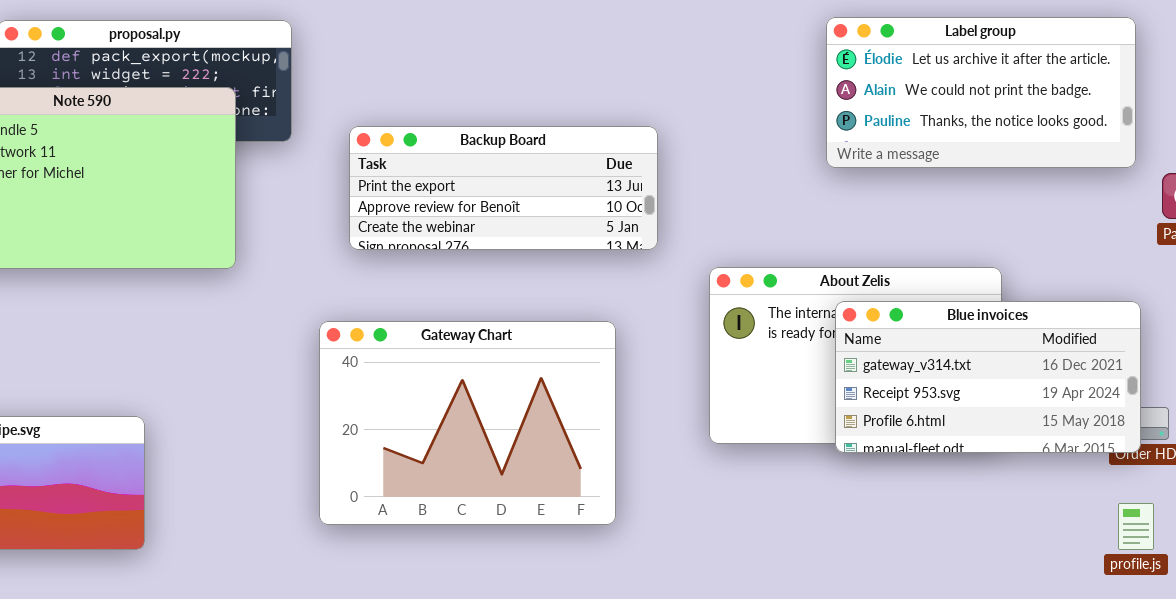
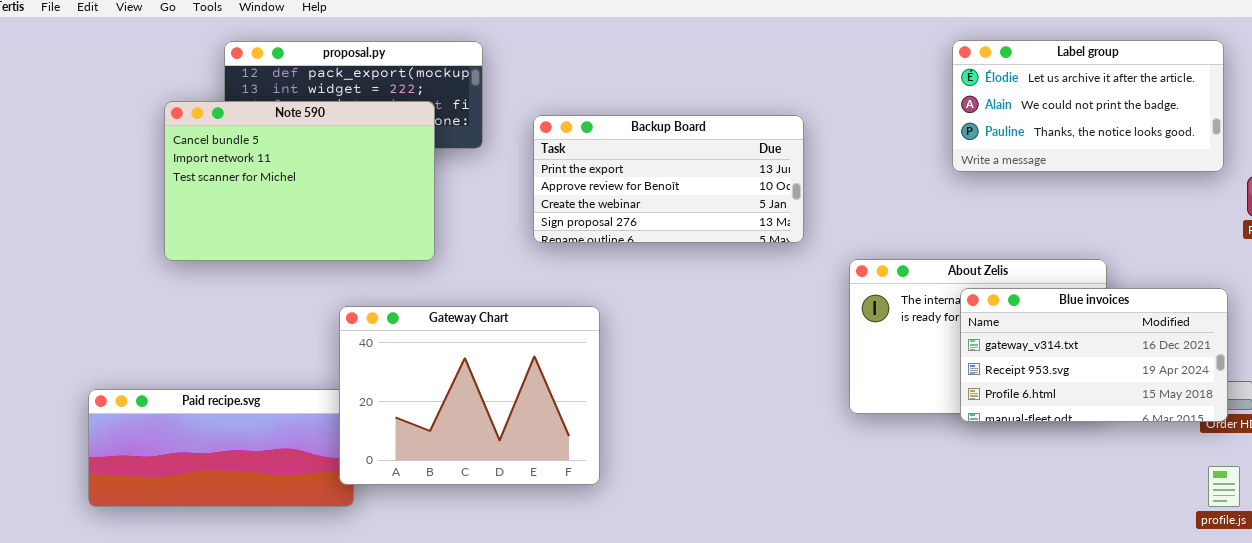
Backup Board: [349,126,658,250] -> [533,115,804,243], resized
Gateway Chart: [319,321,616,525] -> [339,306,600,485], moved

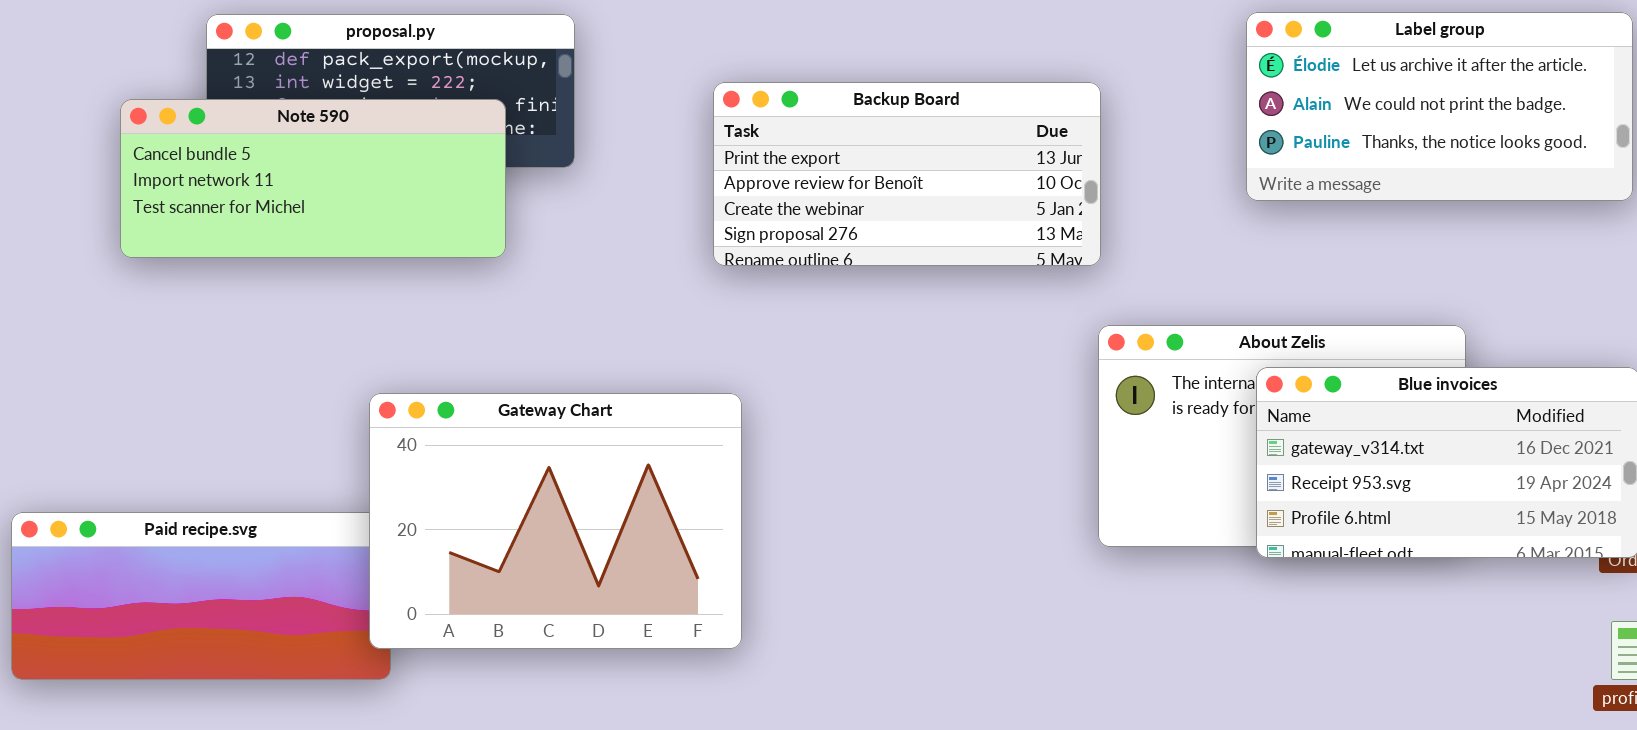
Note 590: [164,101,435,261] -> [120,99,506,258], resized
Backup Board: [533,115,804,243] -> [713,82,1101,266], moved

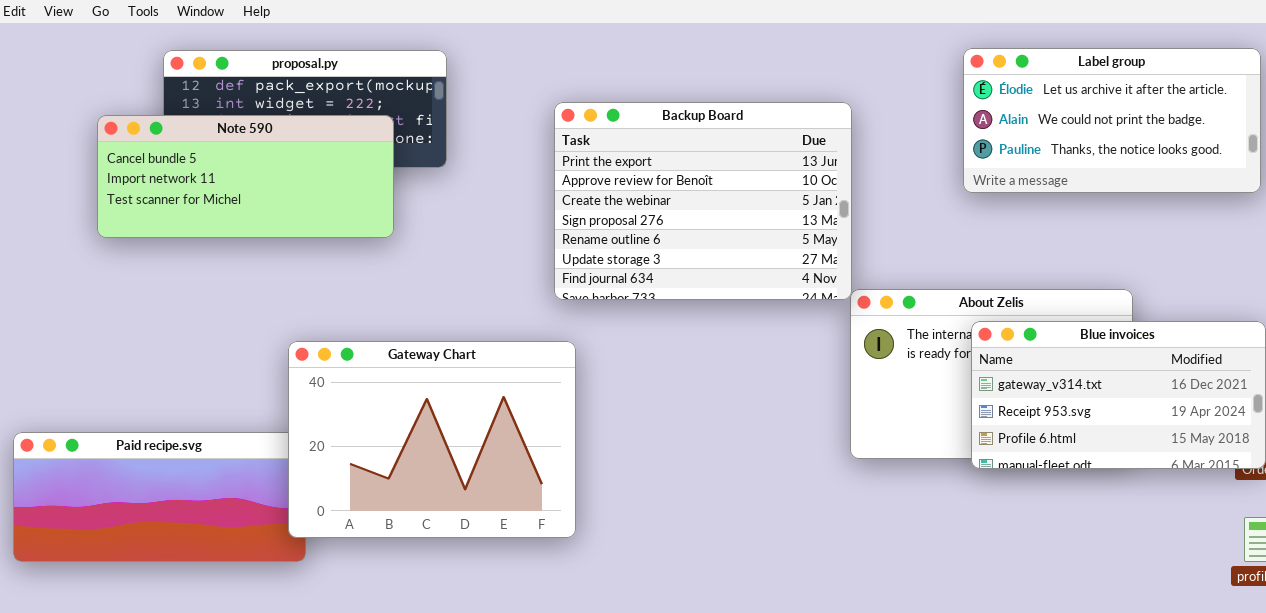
Backup Board: [713,82,1101,266] -> [554,102,852,300], resized

